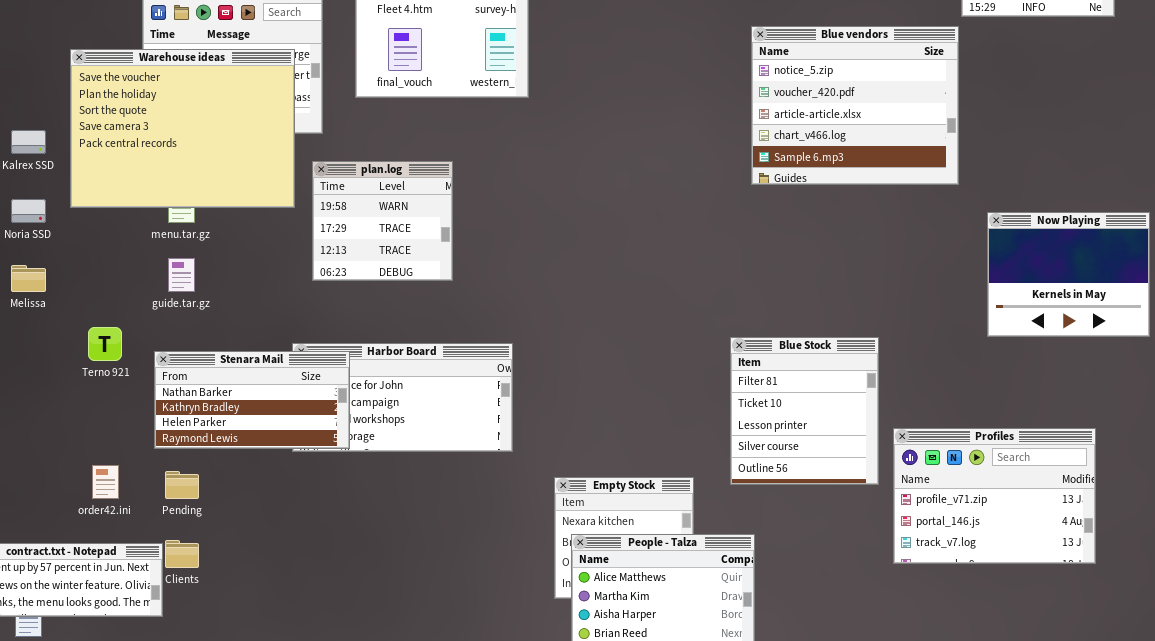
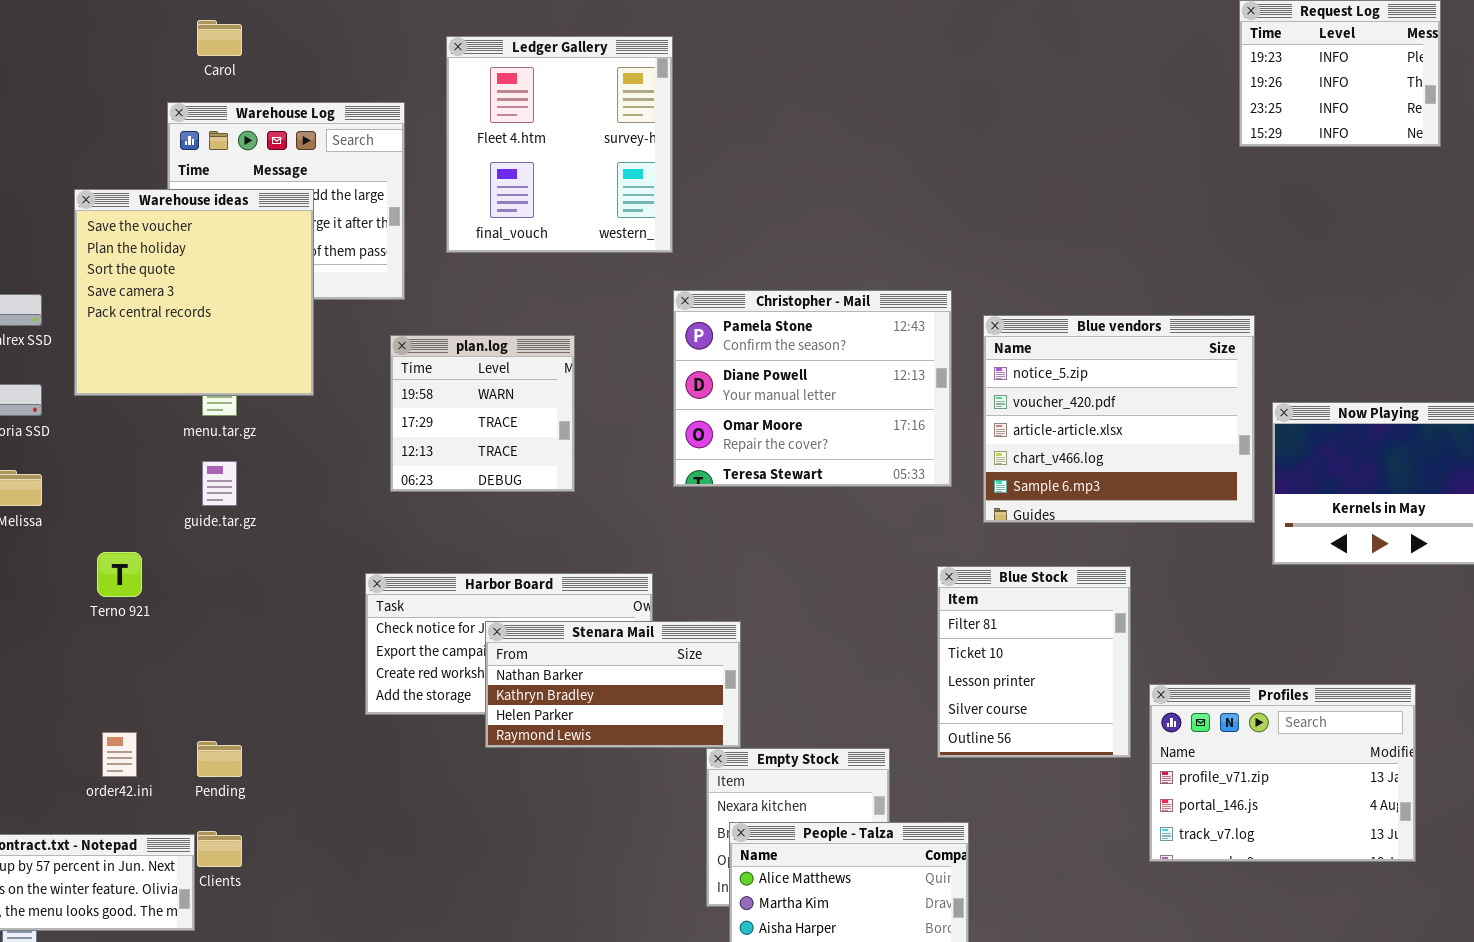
Blue vendors: [751,26,959,185] -> [983,315,1255,523], moved
Warehouse ideas: [70,49,295,208] -> [74,189,314,396], resized
Christopher - Mail: none -> [673,290,952,487], opened
Stenara Mail: [154,351,350,449] -> [485,621,741,748], moved

